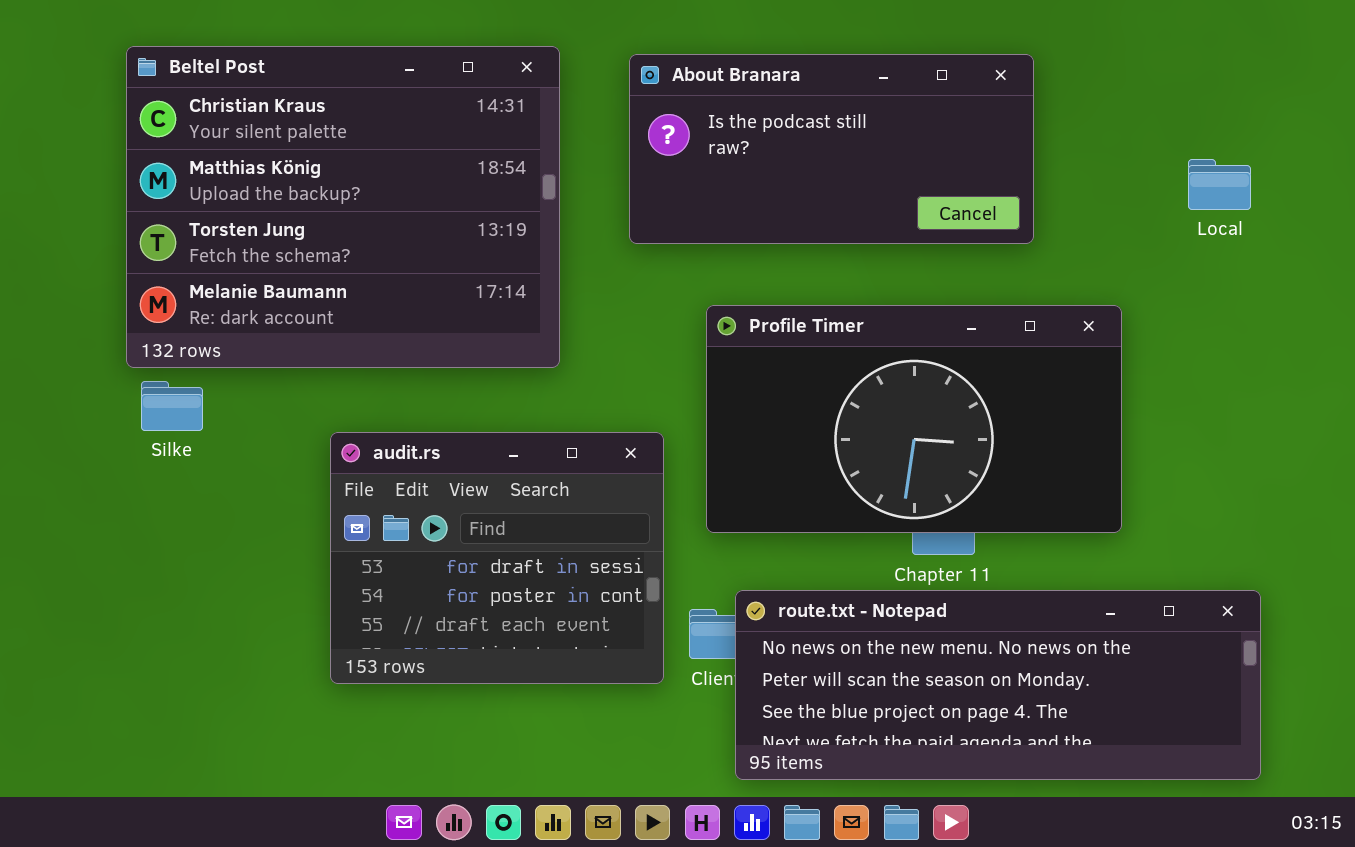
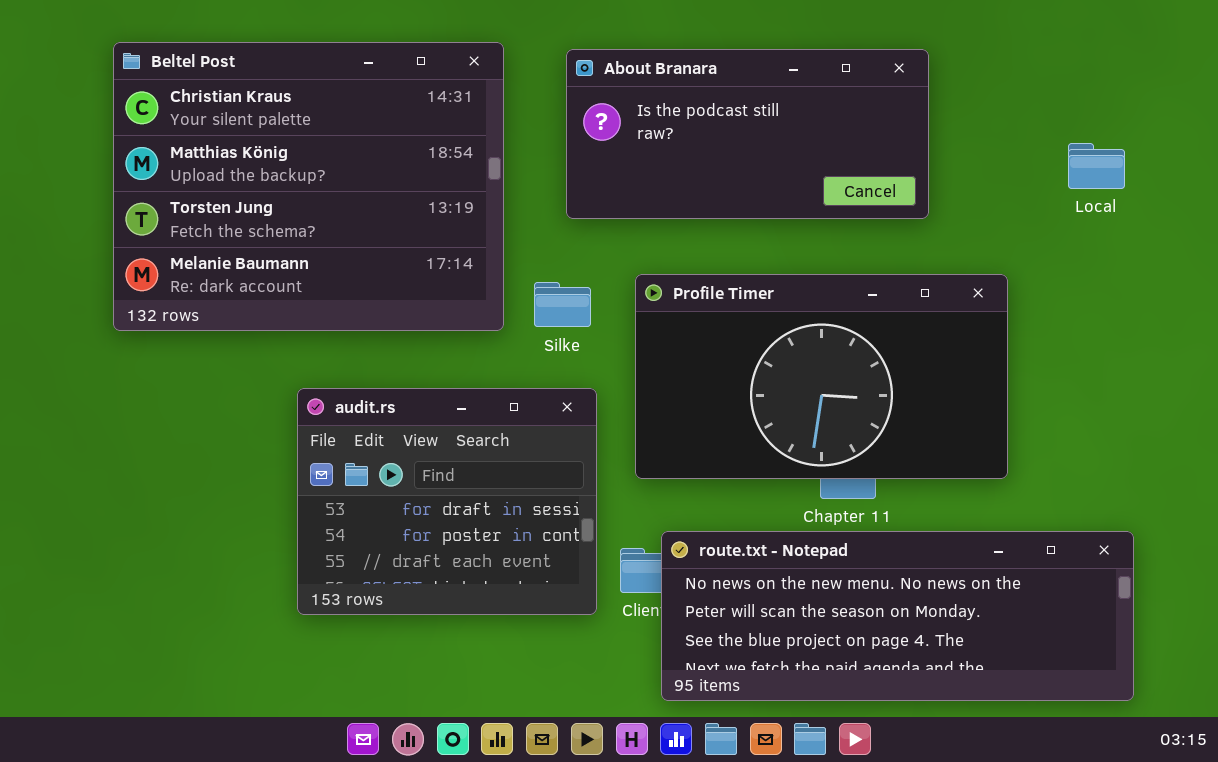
Silke: [141,381,203,431] -> [534,282,591,327], moved

